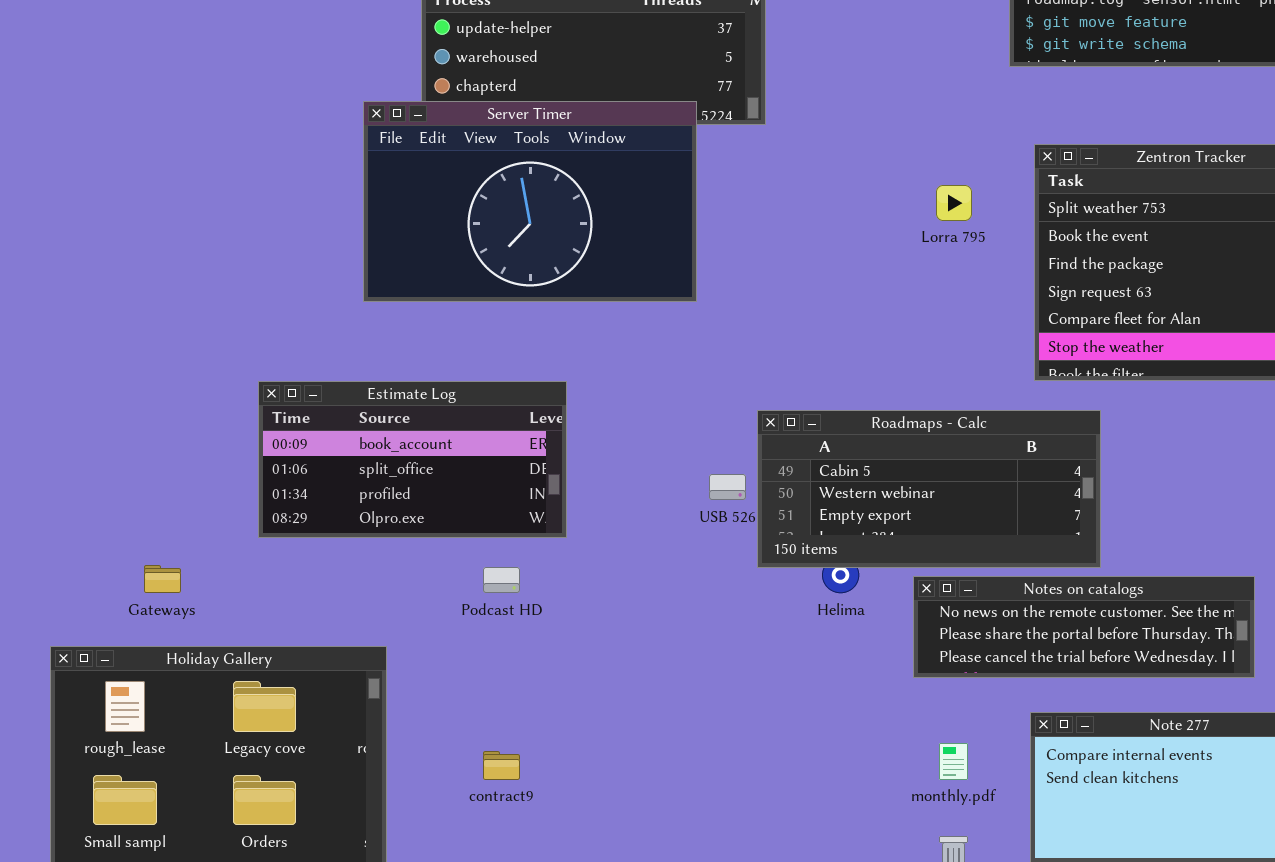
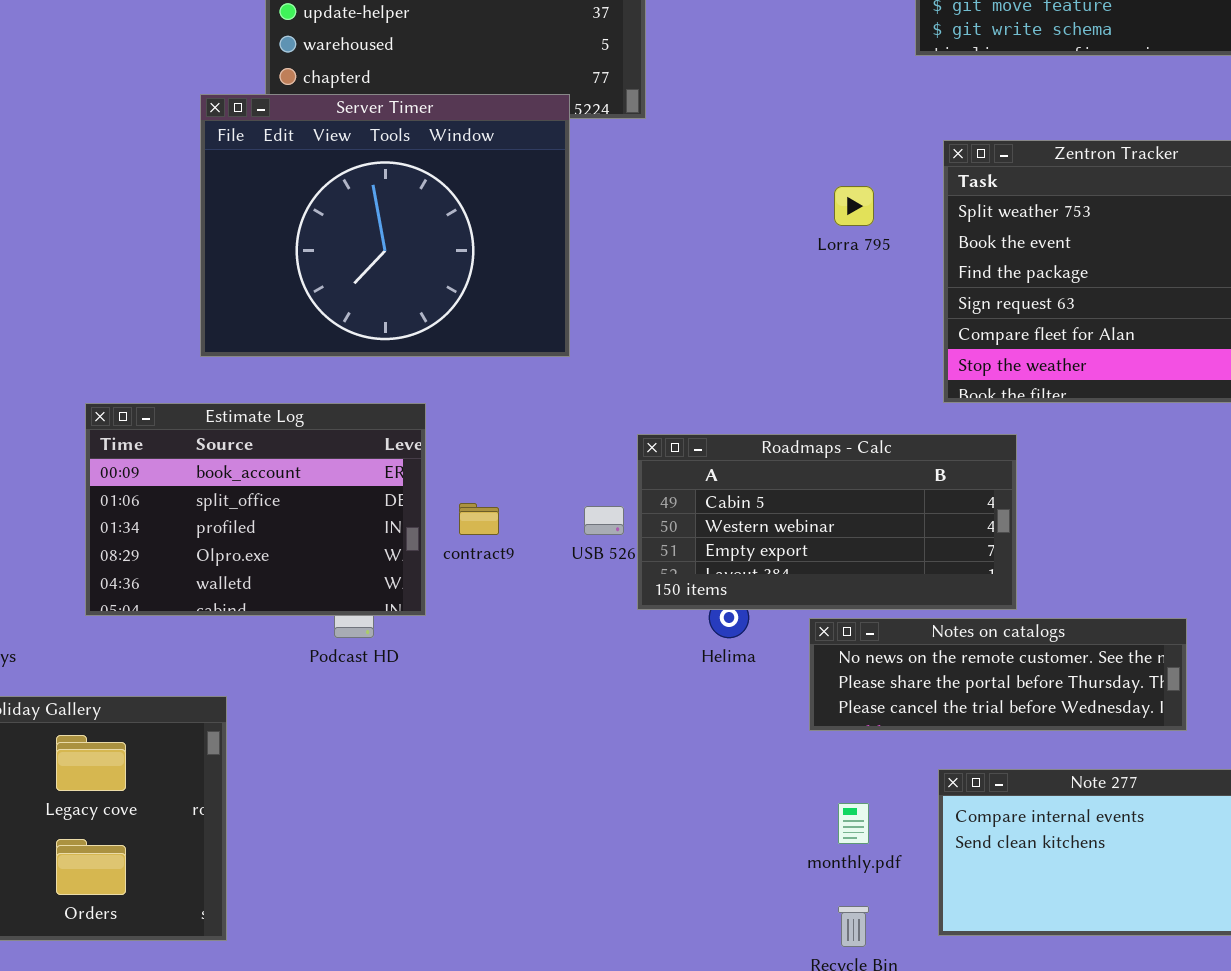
Server Timer: [363,101,697,302] -> [200,94,570,357], resized
Estimate Log: [258,381,567,538] -> [85,403,426,616], resized
contract9: [483,751,520,780] -> [459,503,499,535], moved

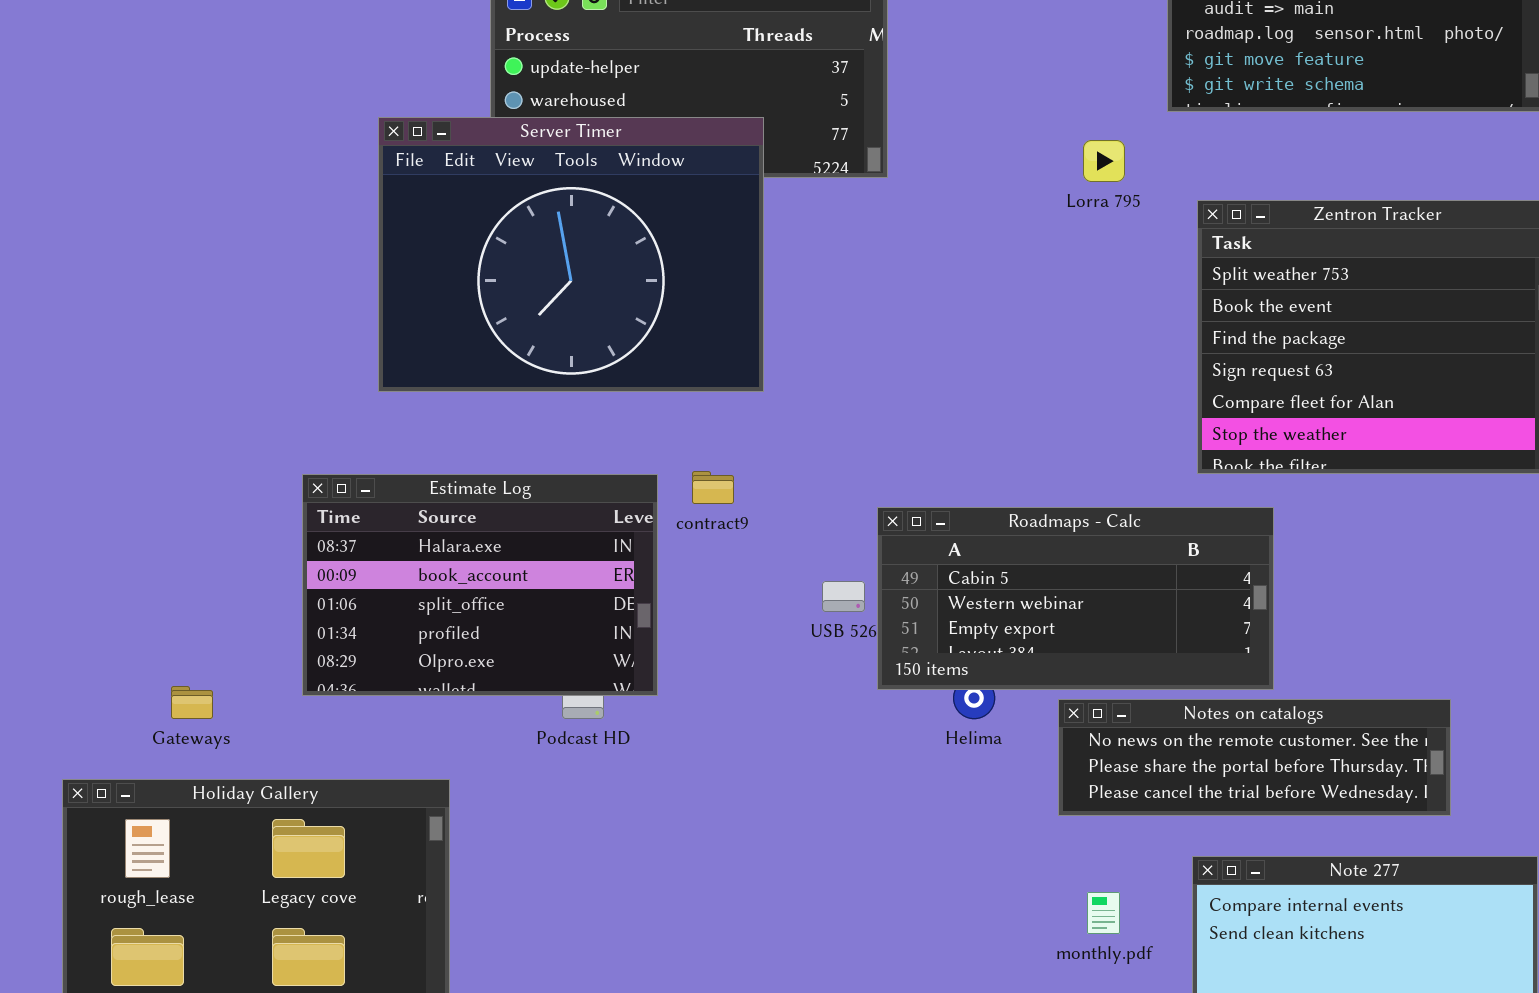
Server Timer: [200,94,570,357] -> [378,117,764,392], moved
Lorra 795: [834,186,874,226] -> [1083,140,1125,182], moved
Estimate Log: [85,403,426,616] -> [302,474,658,696], scrolled up 1 row
contract9: [459,503,499,535] -> [692,471,734,504], moved

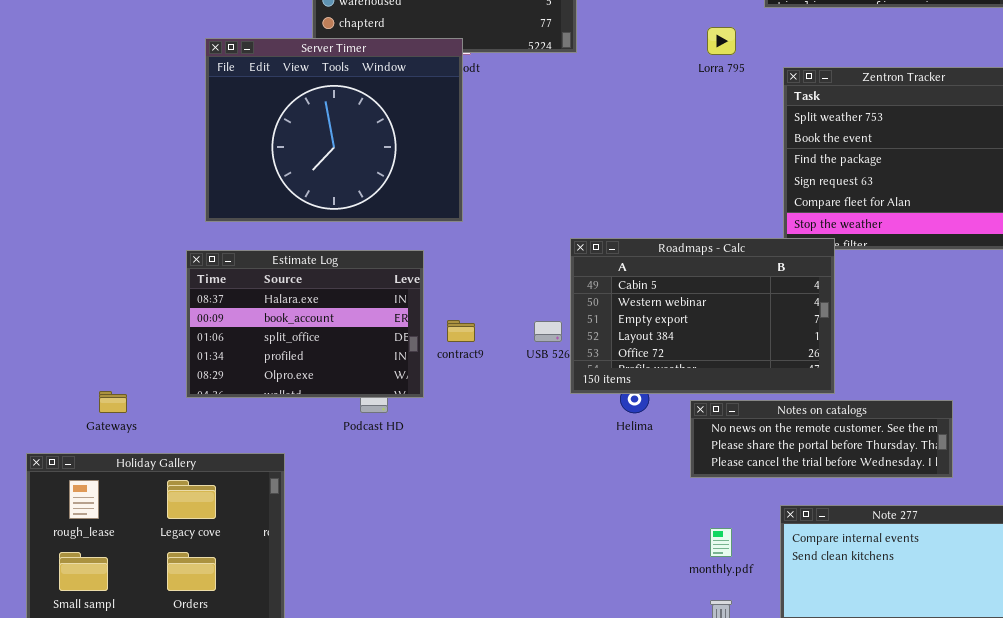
Server Timer: [378,117,764,392] -> [205,38,463,222], moved
contract9: [692,471,734,504] -> [447,320,475,342], moved
Roadmaps - Calc: [877,507,1274,690] -> [570,238,835,394], resized

